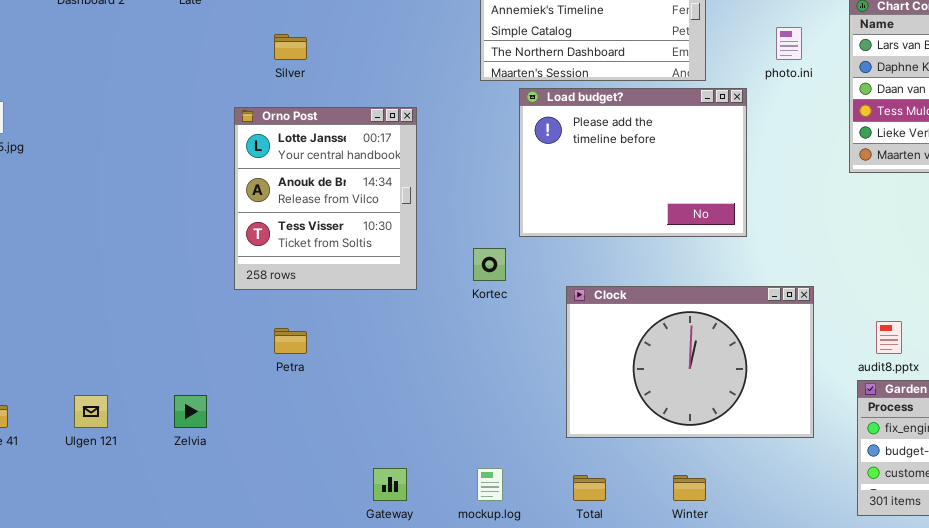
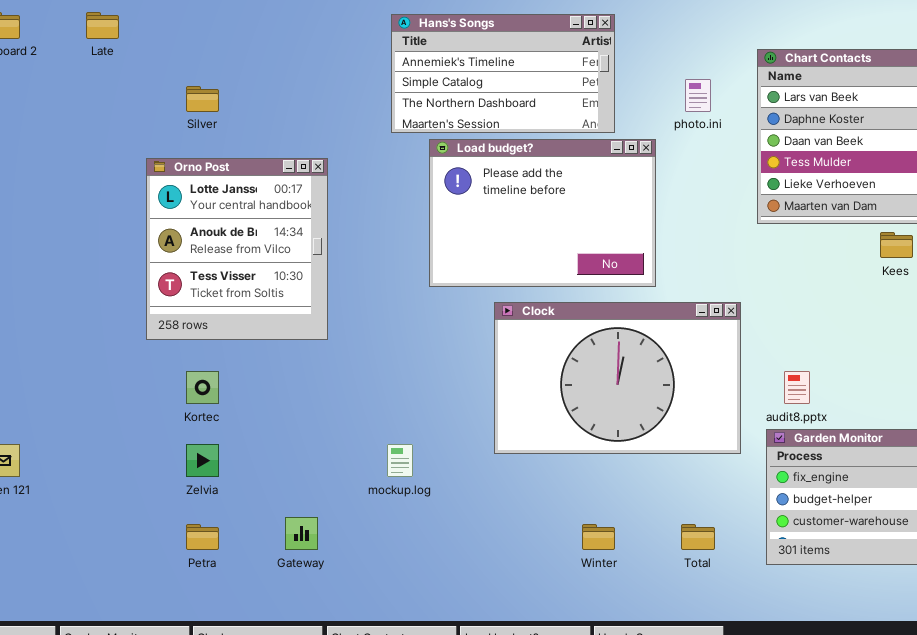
Kortec: [473,248,506,281] -> [186,371,219,404], moved
Clock: [566,286,814,438] -> [494,302,741,454], moved
Petra: [274,328,307,354] -> [186,524,219,550], moved
Zelvia: [174,395,207,428] -> [186,444,219,477], moved
mockup.log: [477,468,503,501] -> [387,444,413,477], moved
Total: [573,475,606,501] -> [681,524,715,550], moved

